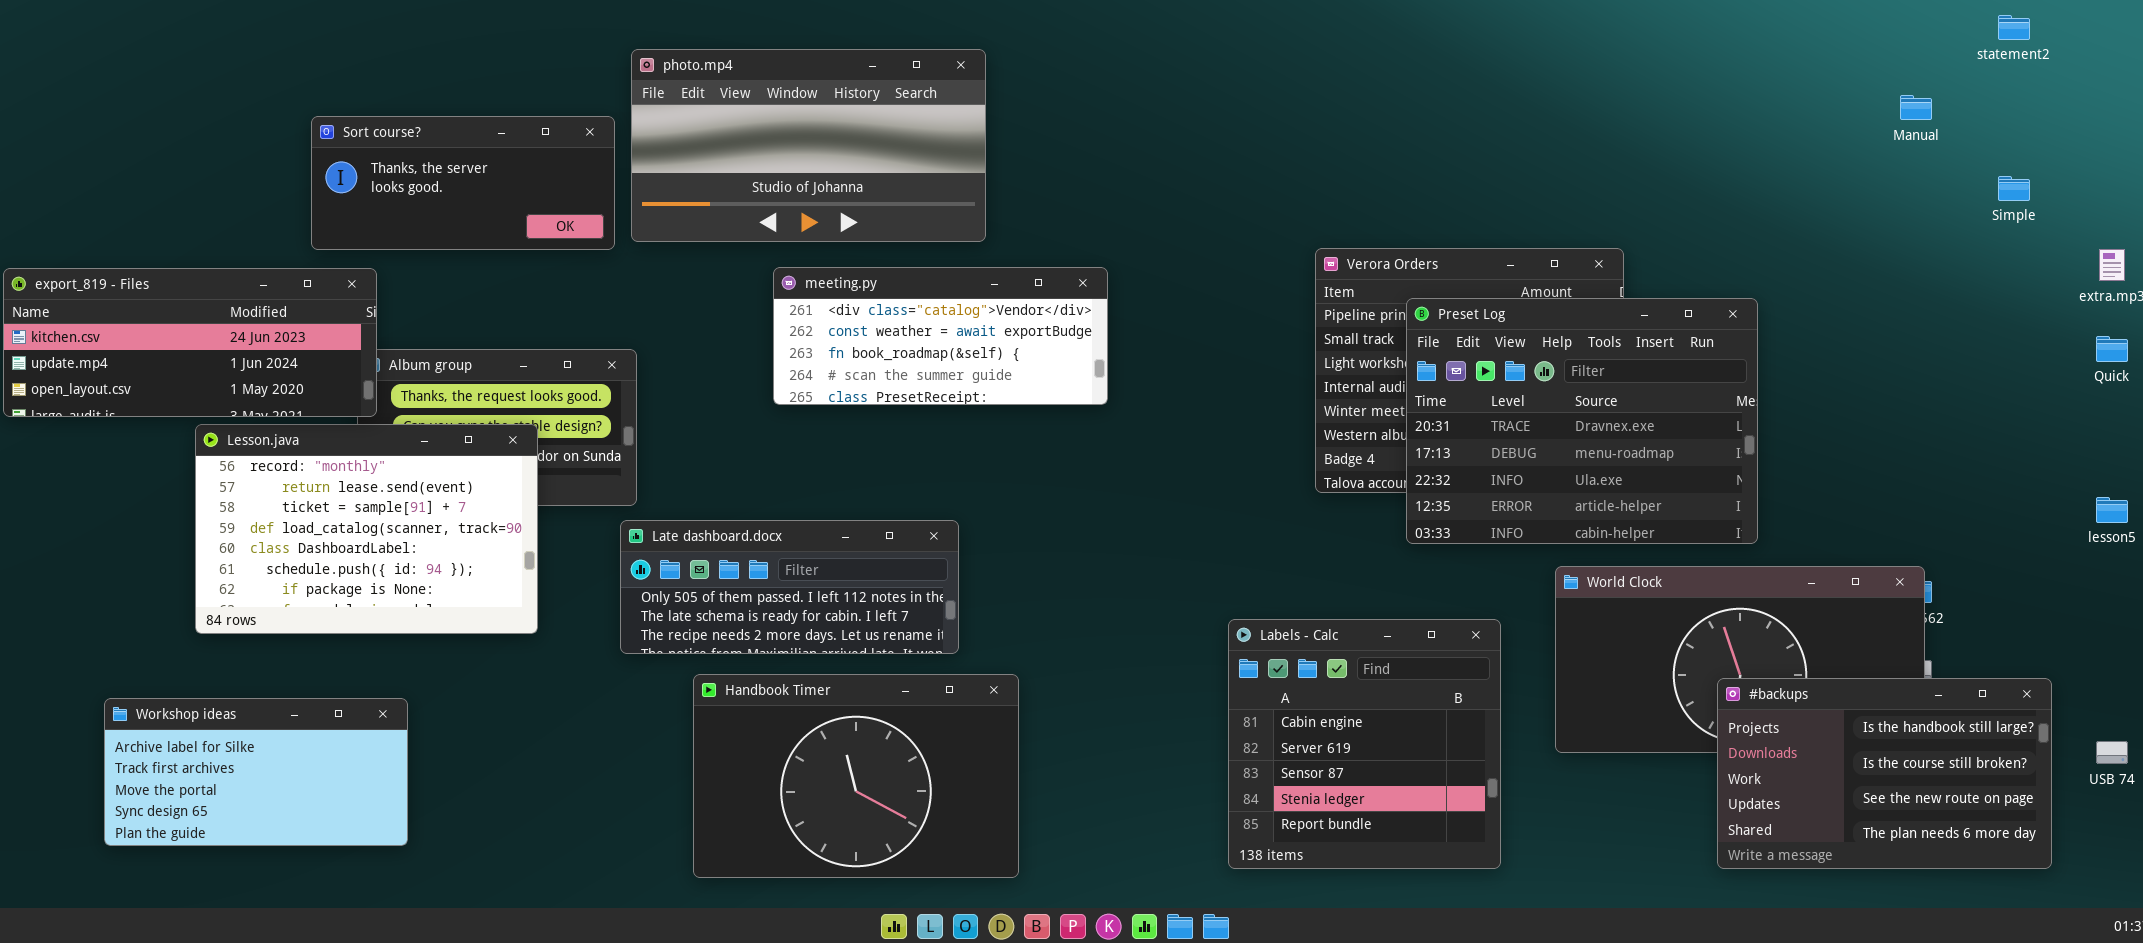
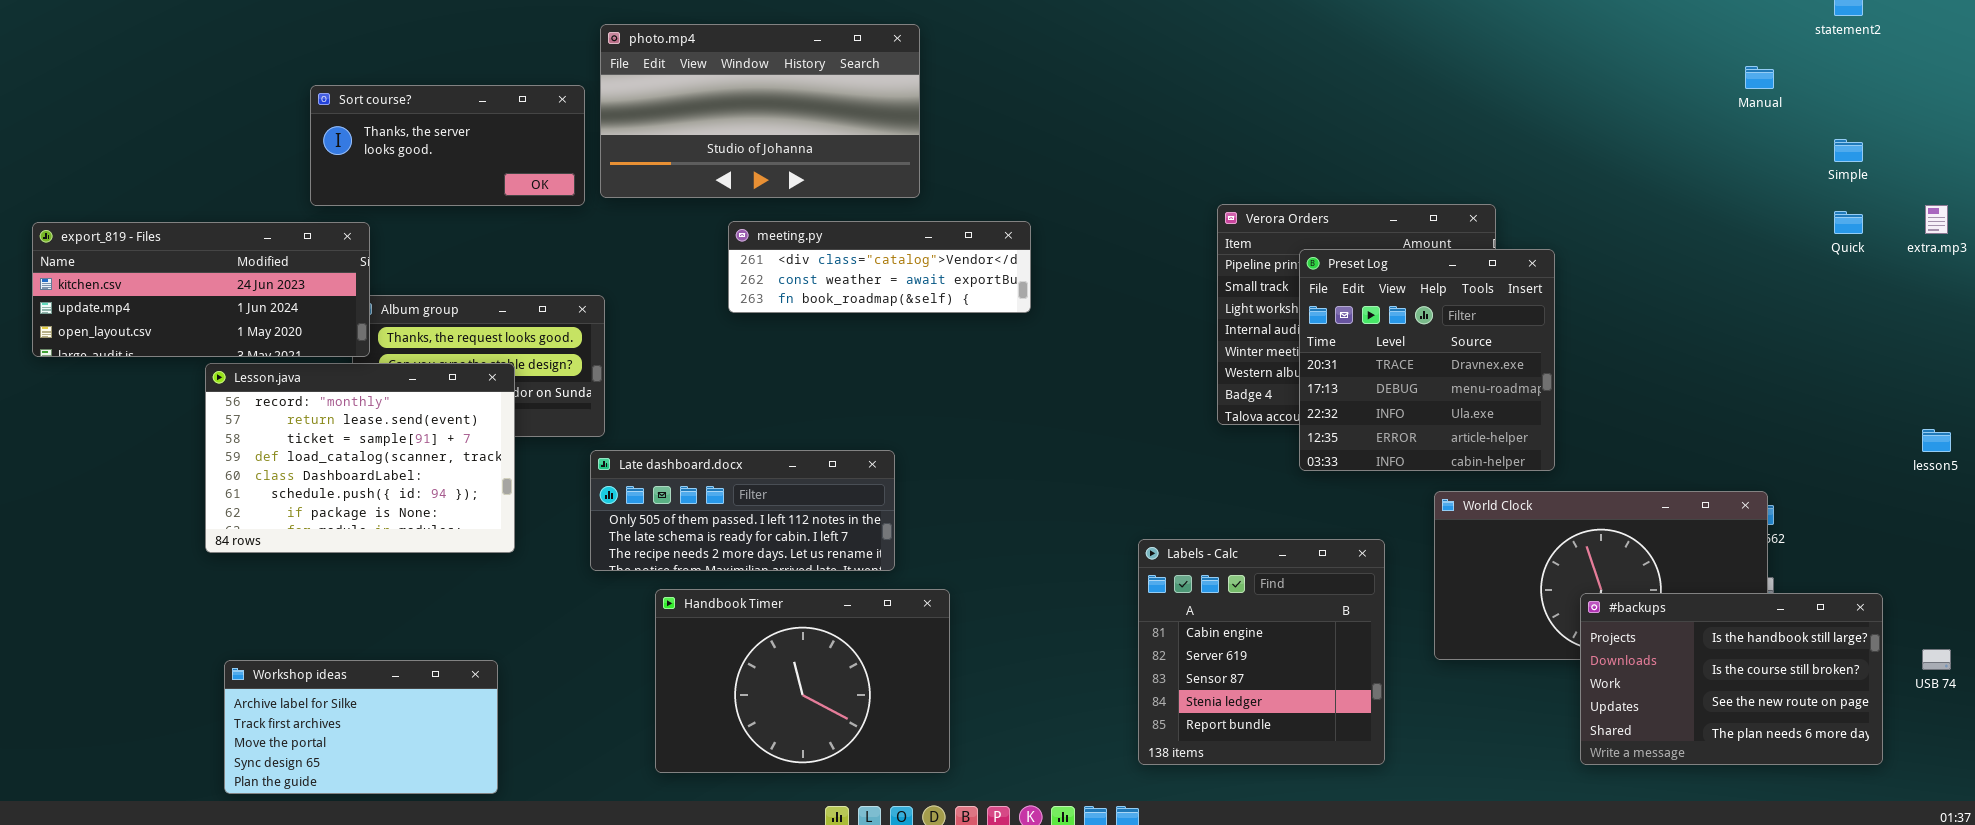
meeting.py: [773,267,1108,405] -> [728,221,1031,313], resized
Preset Log: [1406,298,1758,544] -> [1299,249,1555,471], resized
Quick: [2096,336,2128,362] -> [1834,211,1863,234], moved
Workshop ideas: [104,698,408,846] -> [224,660,498,794], moved

